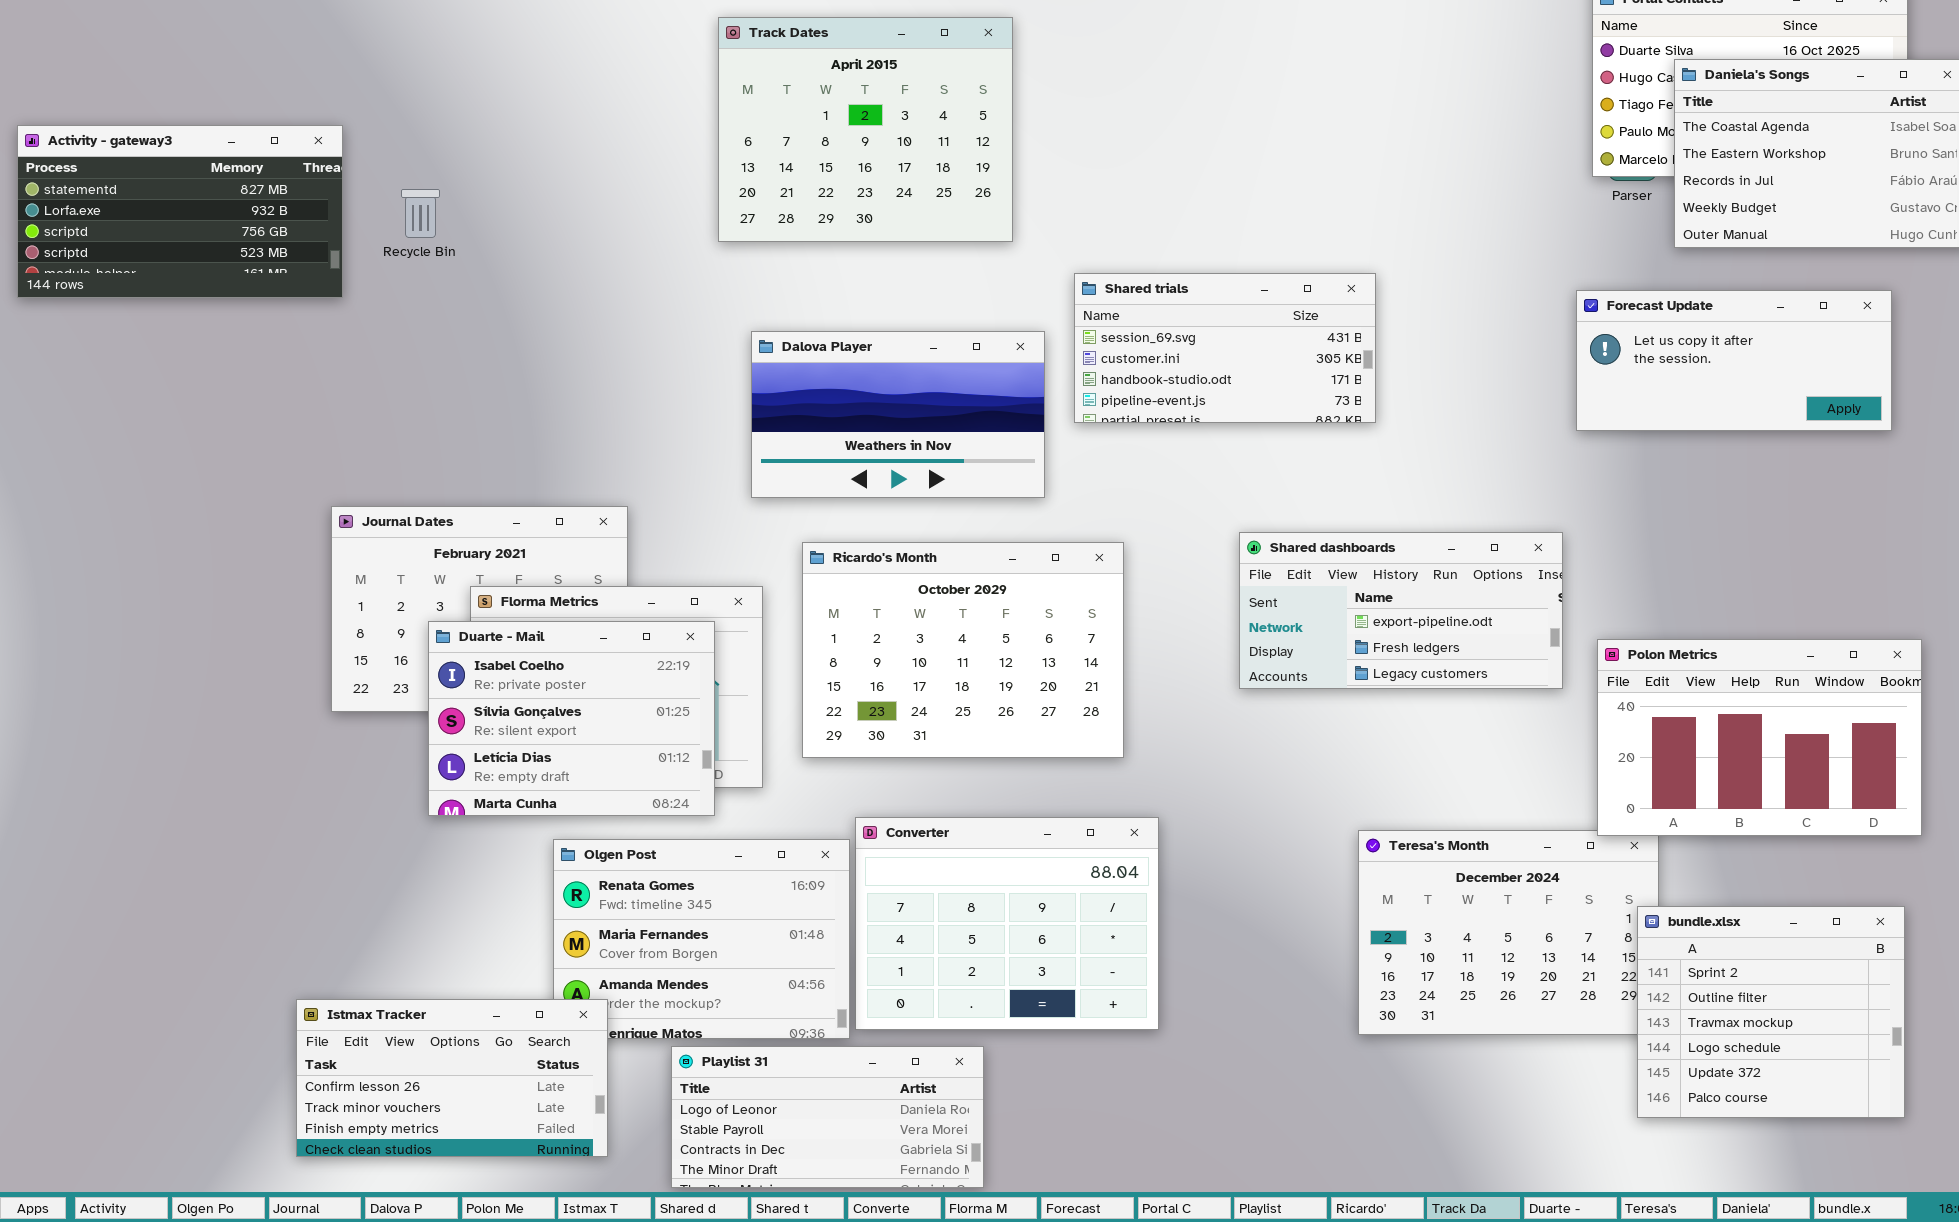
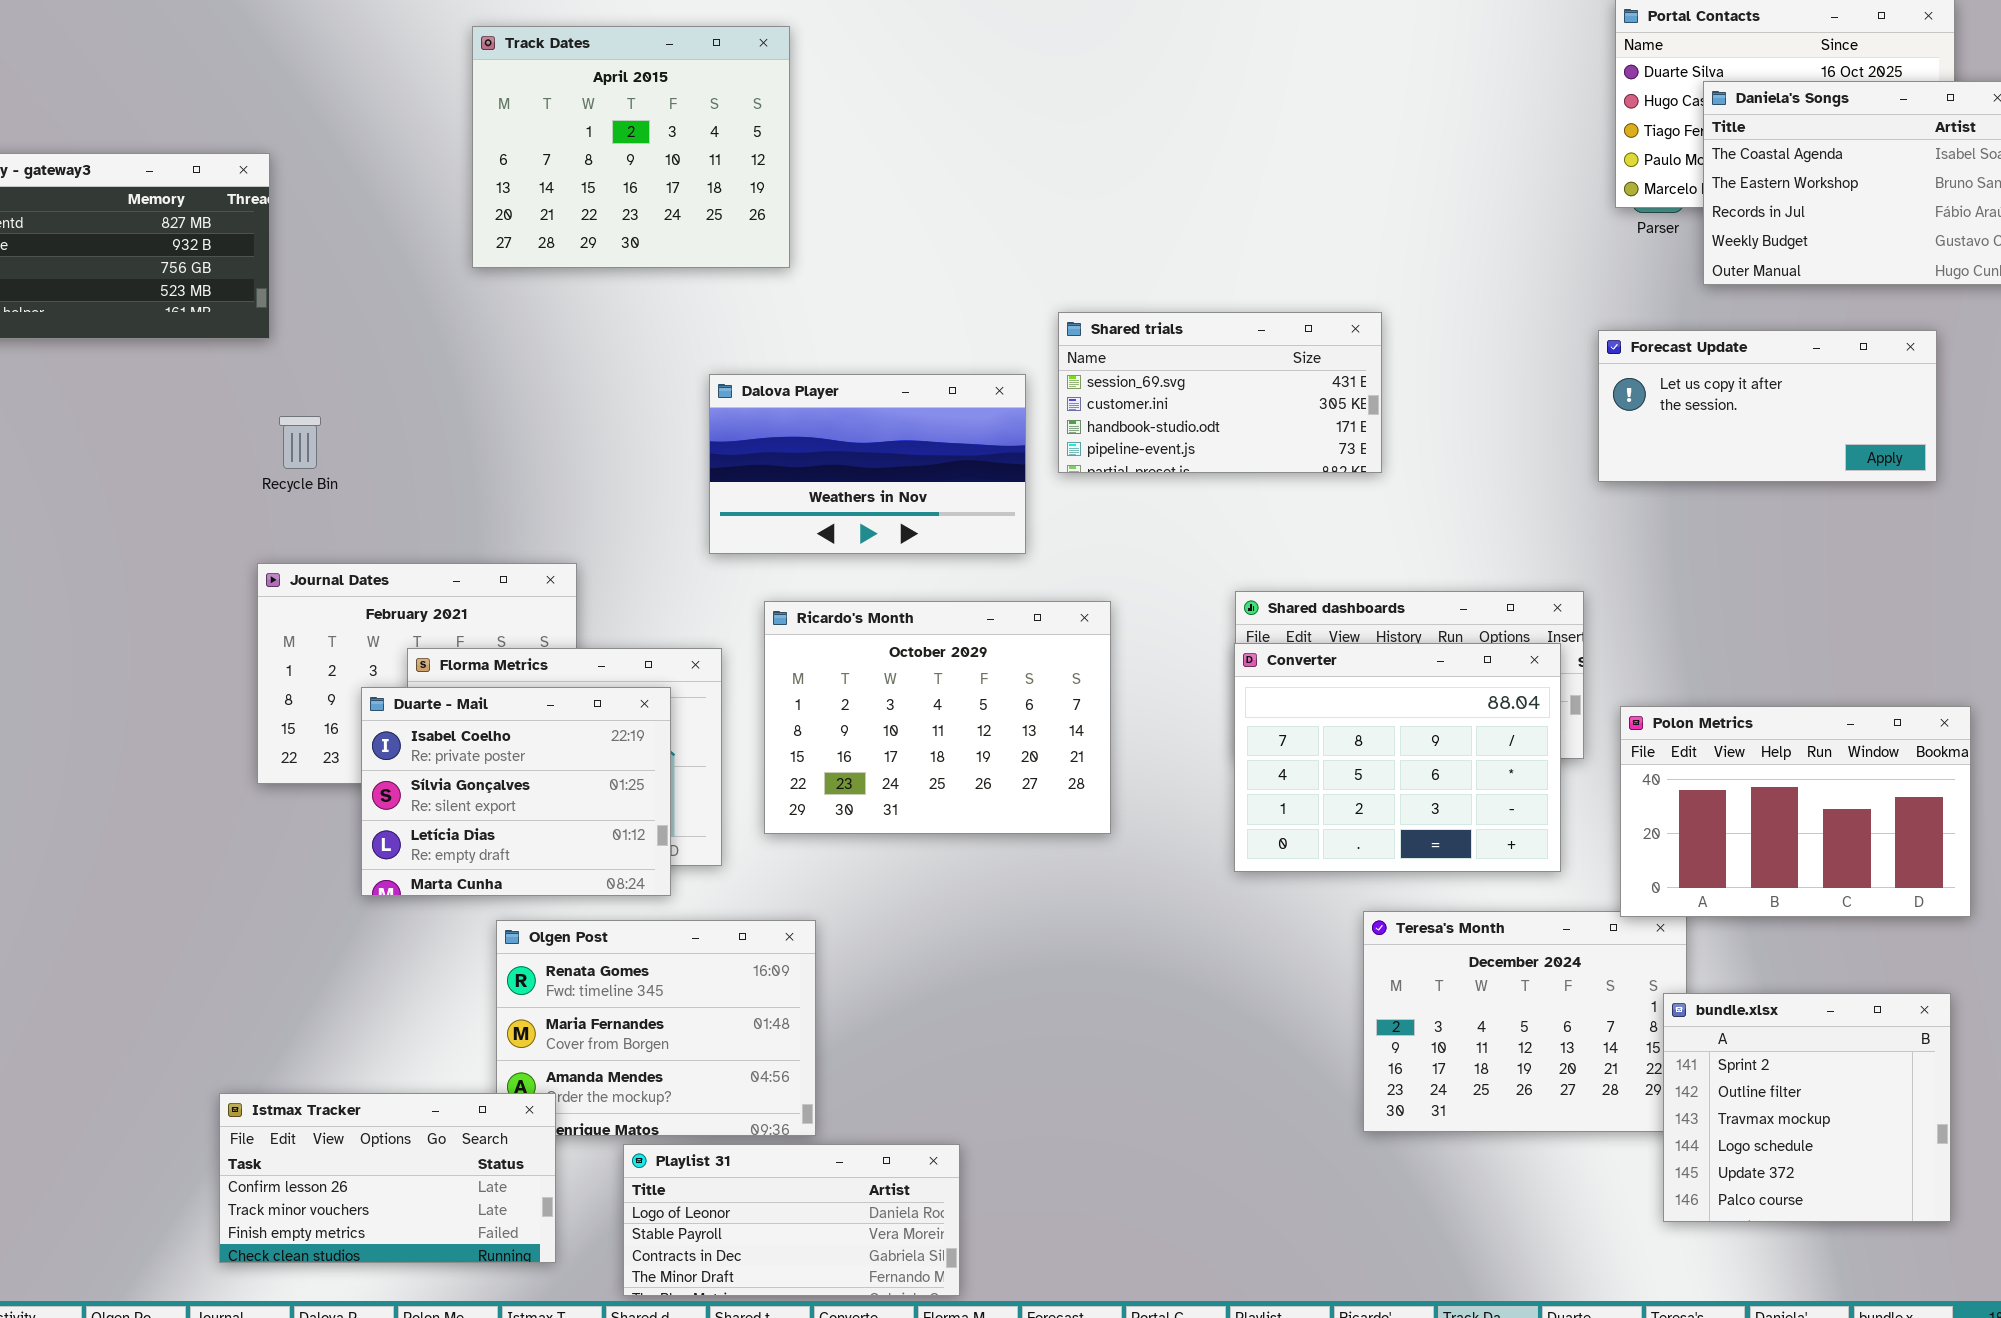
Track Dates: [718,17,1013,242] -> [472,26,790,268], moved
Recycle Bin: [401,189,440,238] -> [279,416,321,469], moved
Converter: [855,817,1159,1030] -> [1234,643,1561,872], moved

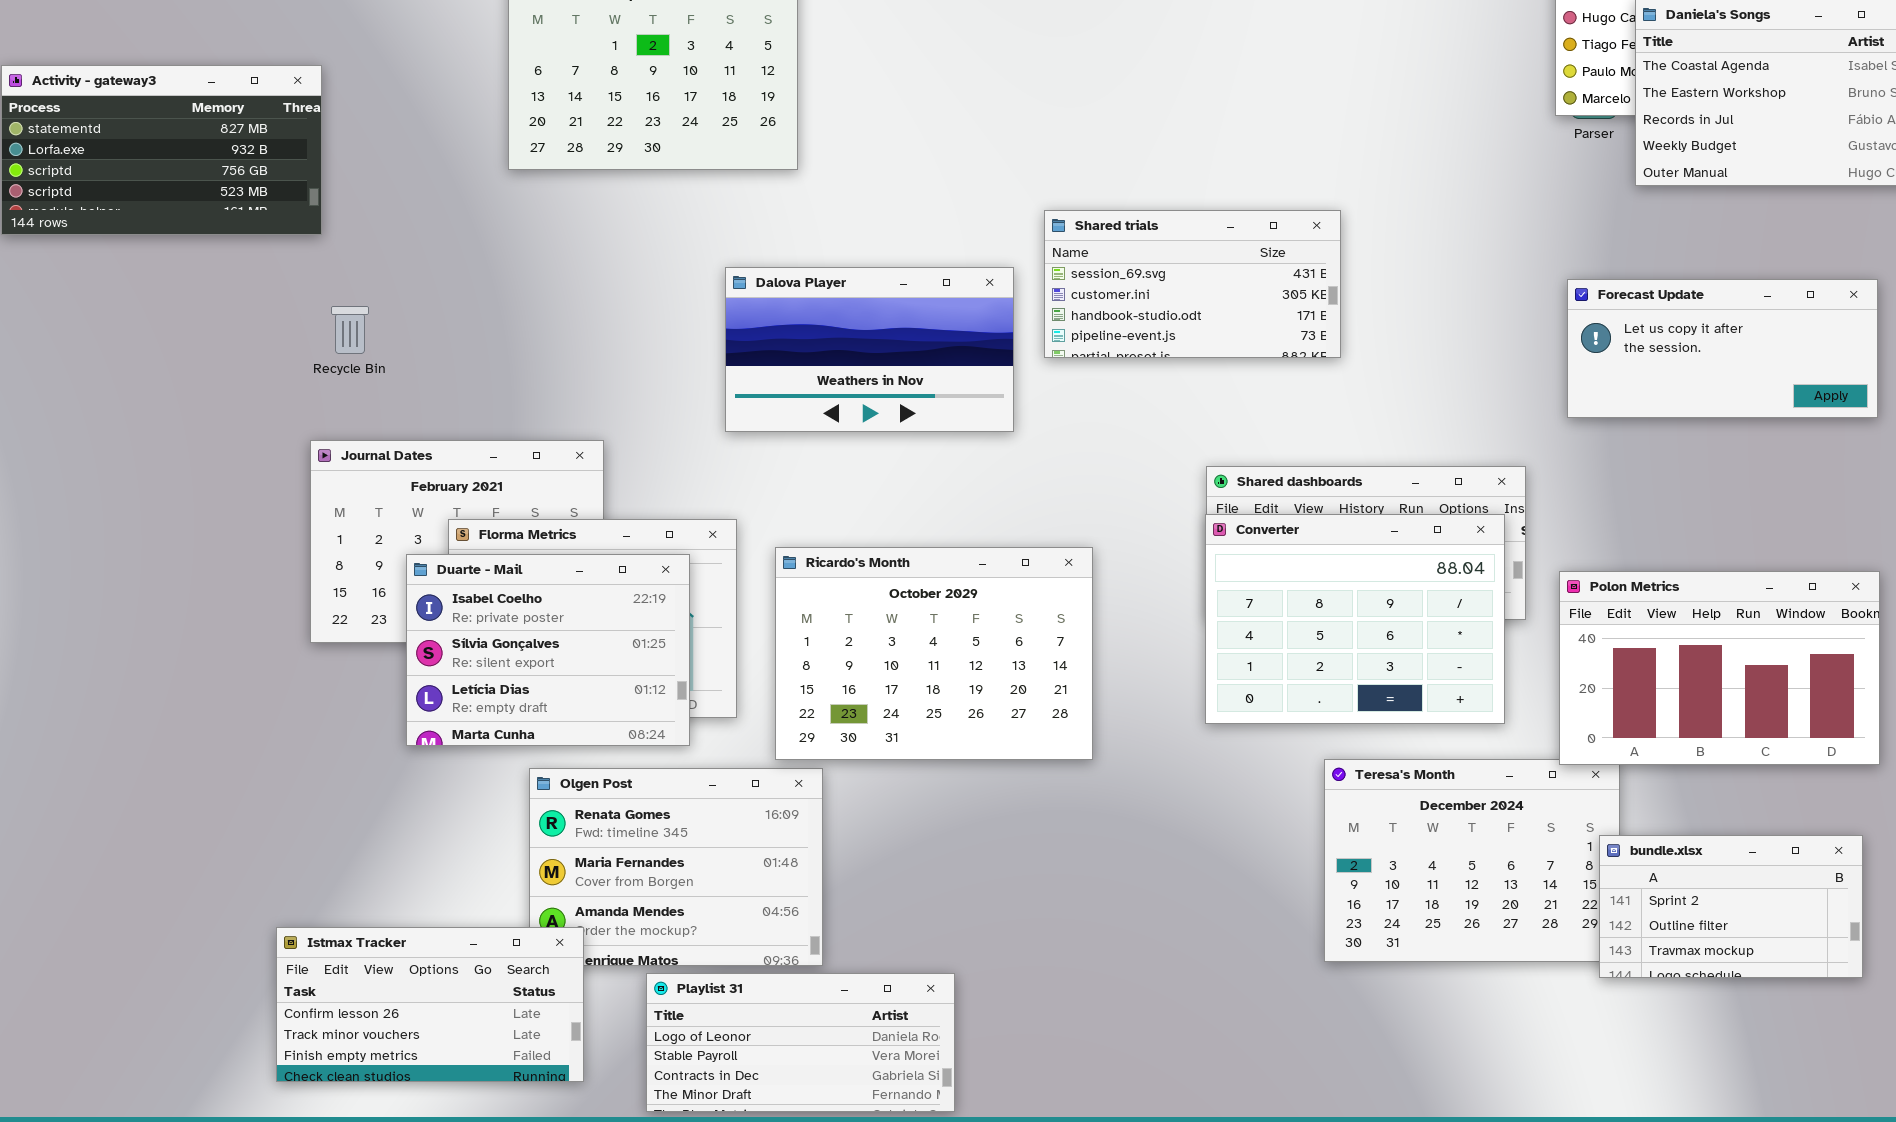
Forecast Update: [1598,330,1937,482] -> [1567,279,1878,418], moved
Ricardo's Month: [764,601,1111,834] -> [775,547,1093,760], moved
bundle.xlsx: [1663,993,1951,1222] -> [1599,835,1863,978], resized

